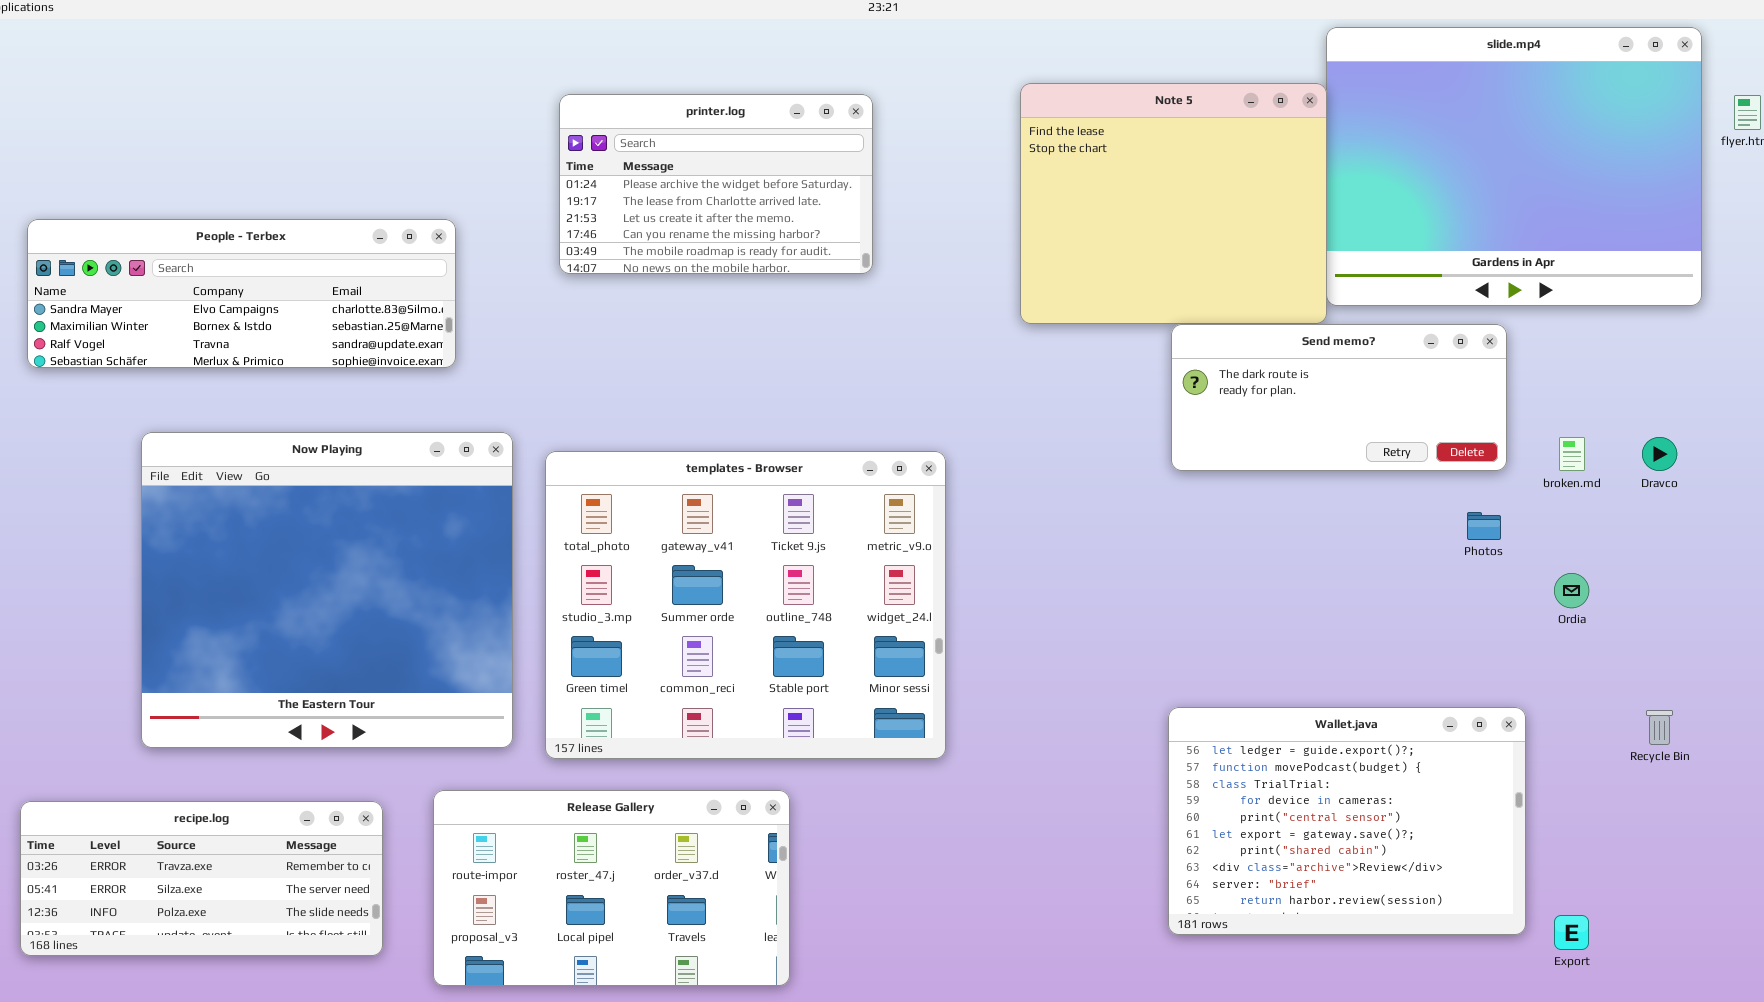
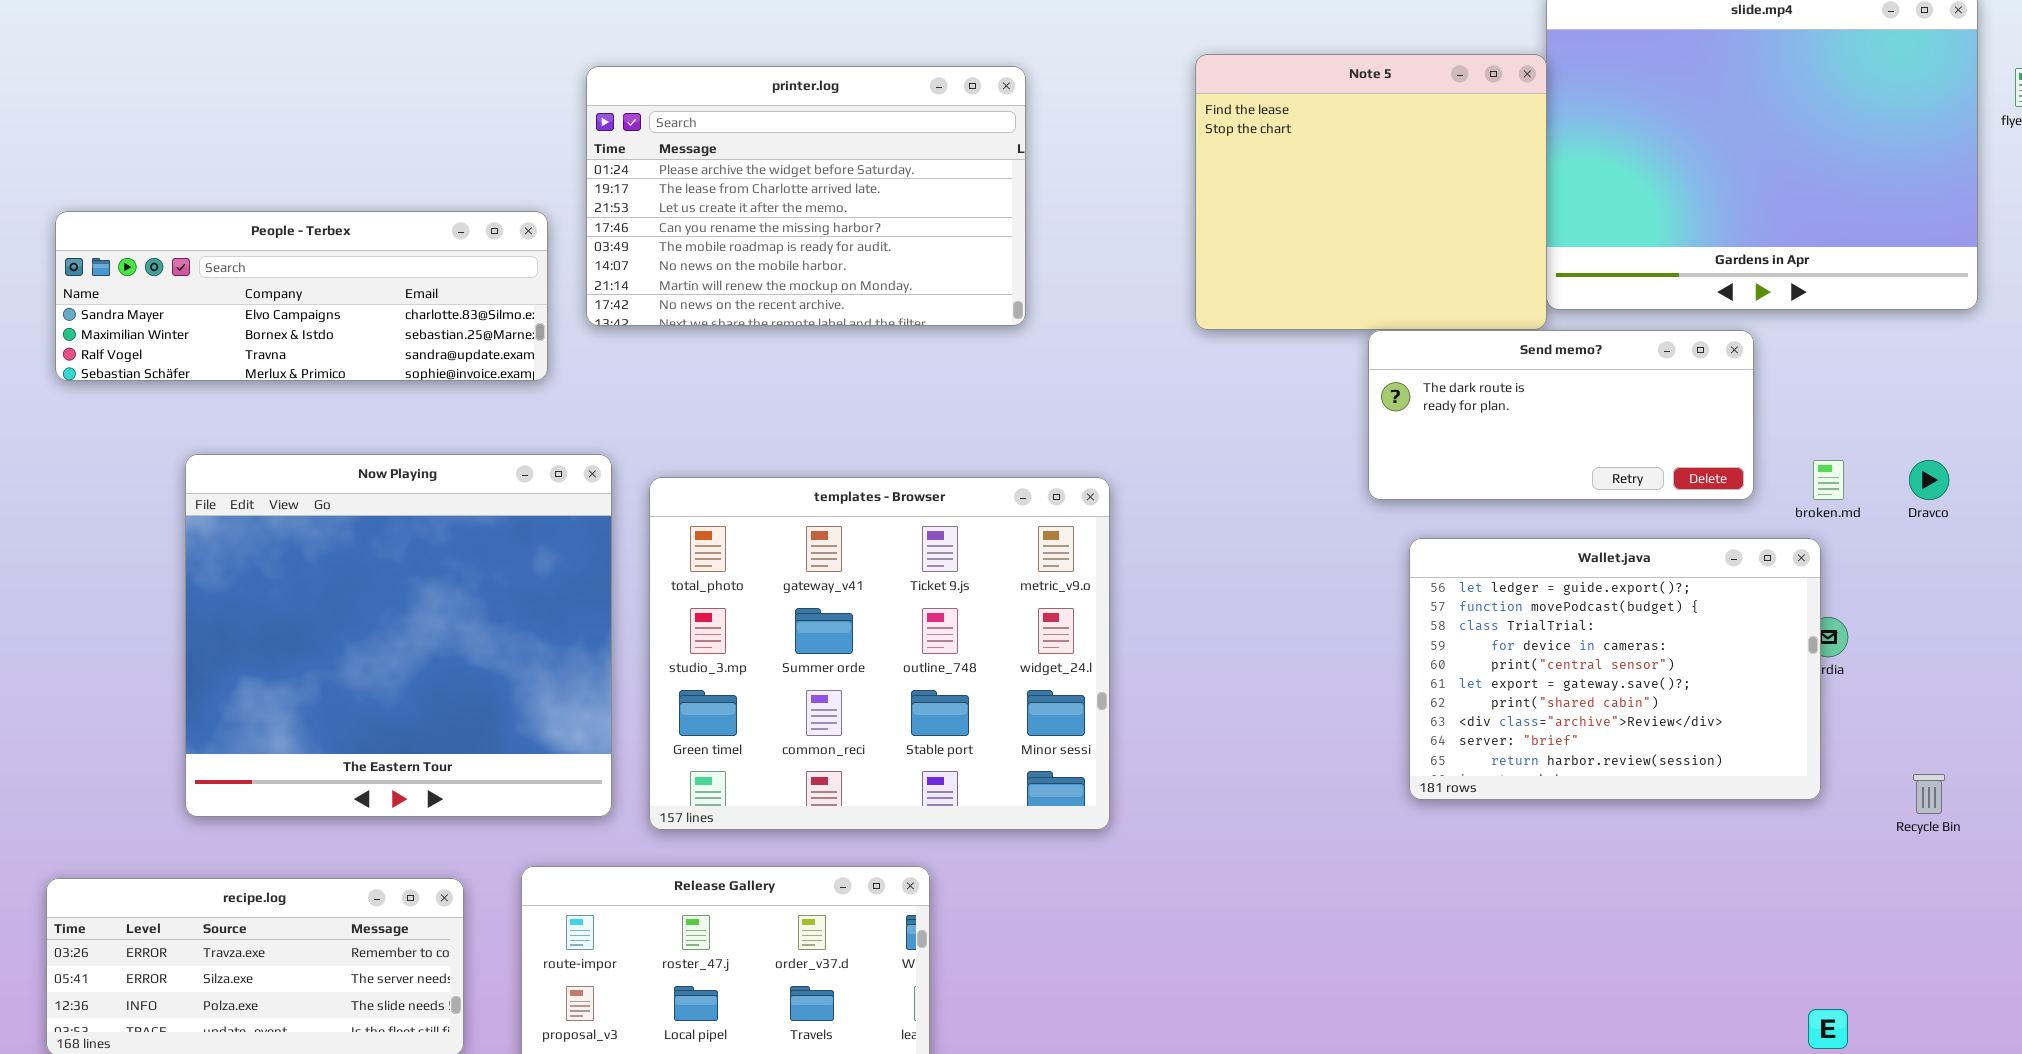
printer.log: [559,94,873,274] -> [586,66,1026,326], resized
Wallet.java: [1168,707,1526,935] -> [1409,538,1821,800], moved

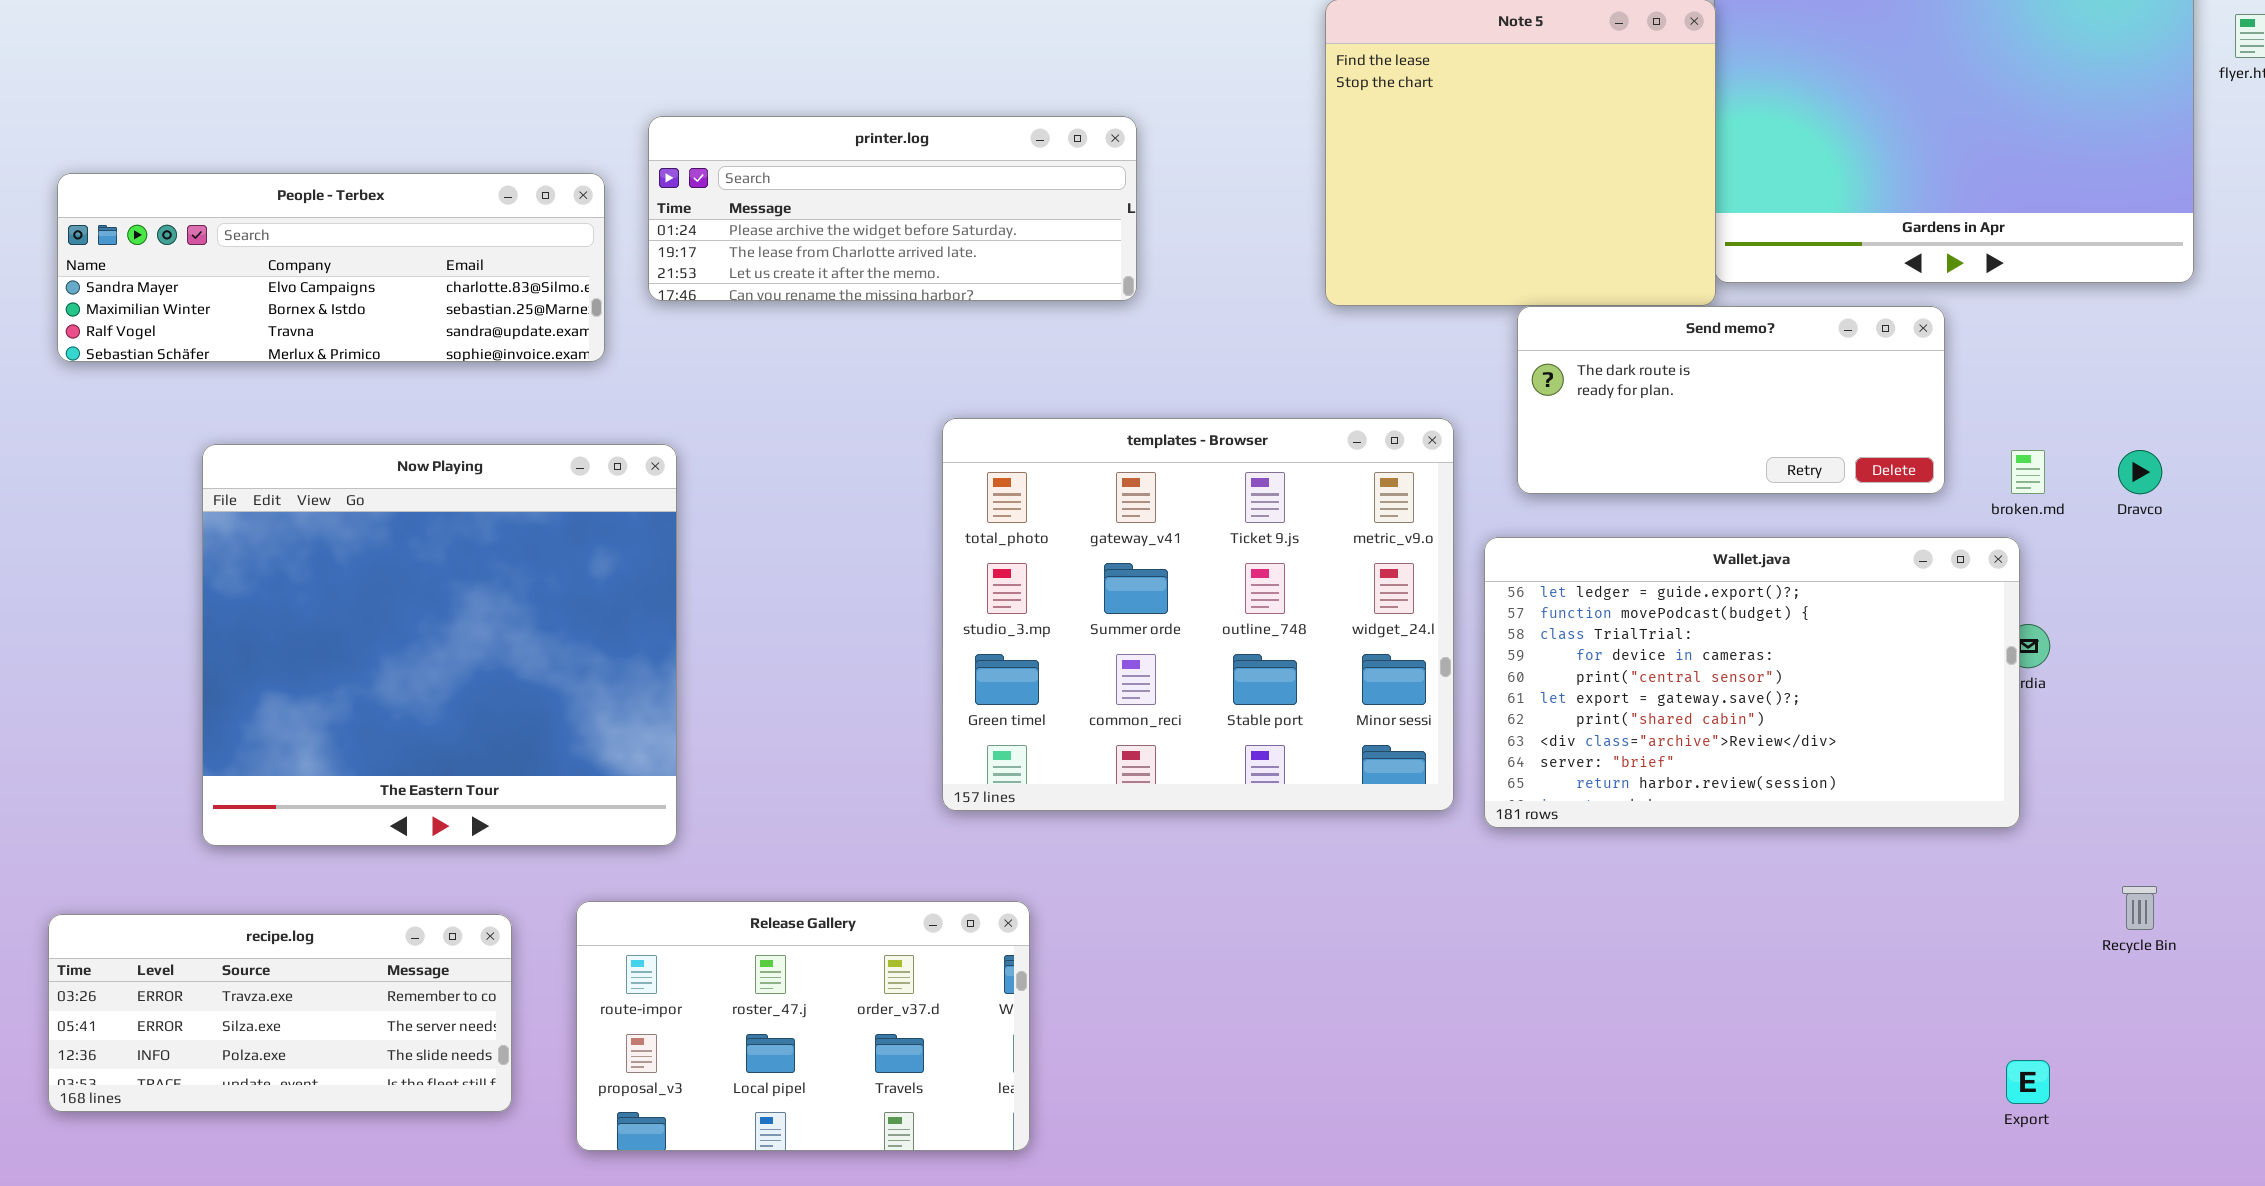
printer.log: [586,66,1026,326] -> [648,116,1137,301], resized
templates - Browser: [649,477,1110,830] -> [942,418,1454,811], moved
Wallet.java: [1409,538,1821,800] -> [1484,537,2020,828], resized
Recycle Bin: [1913,774,1945,814] -> [2122,886,2157,930], moved

